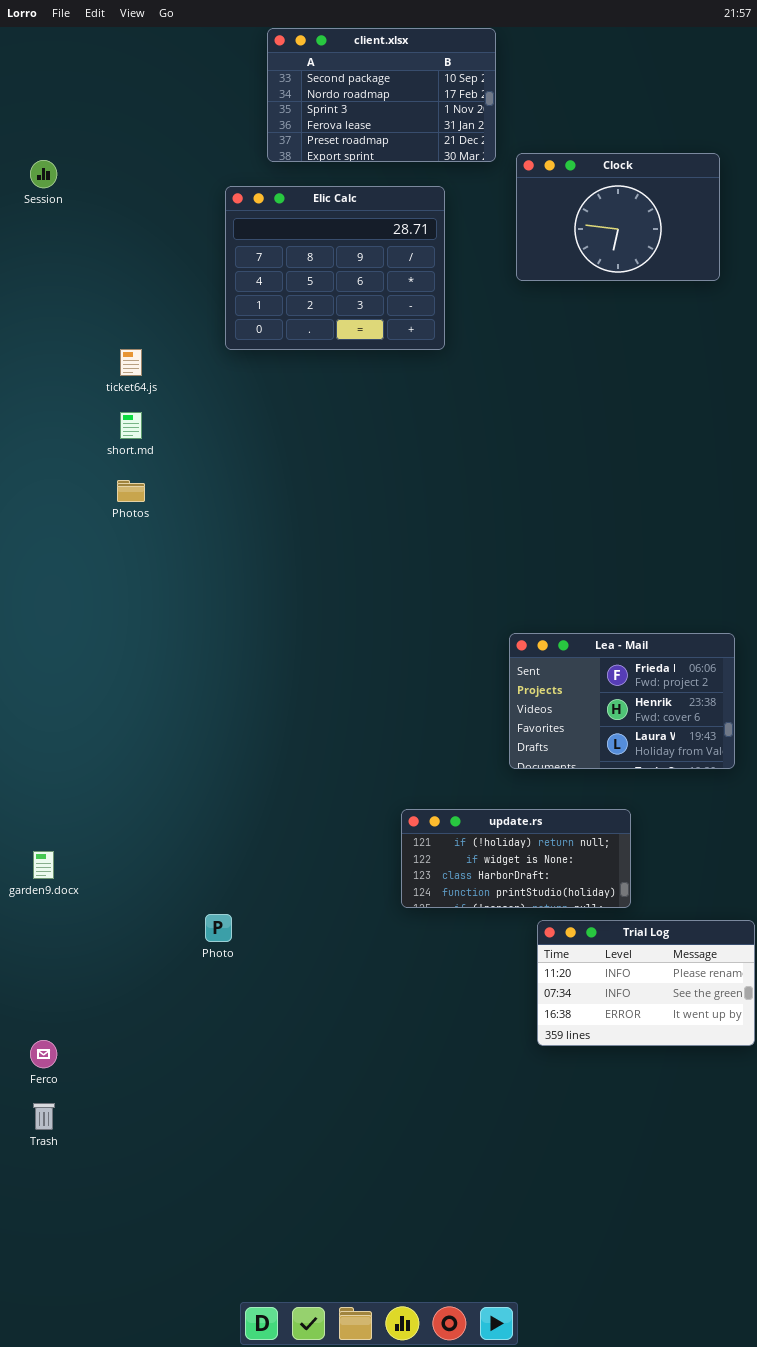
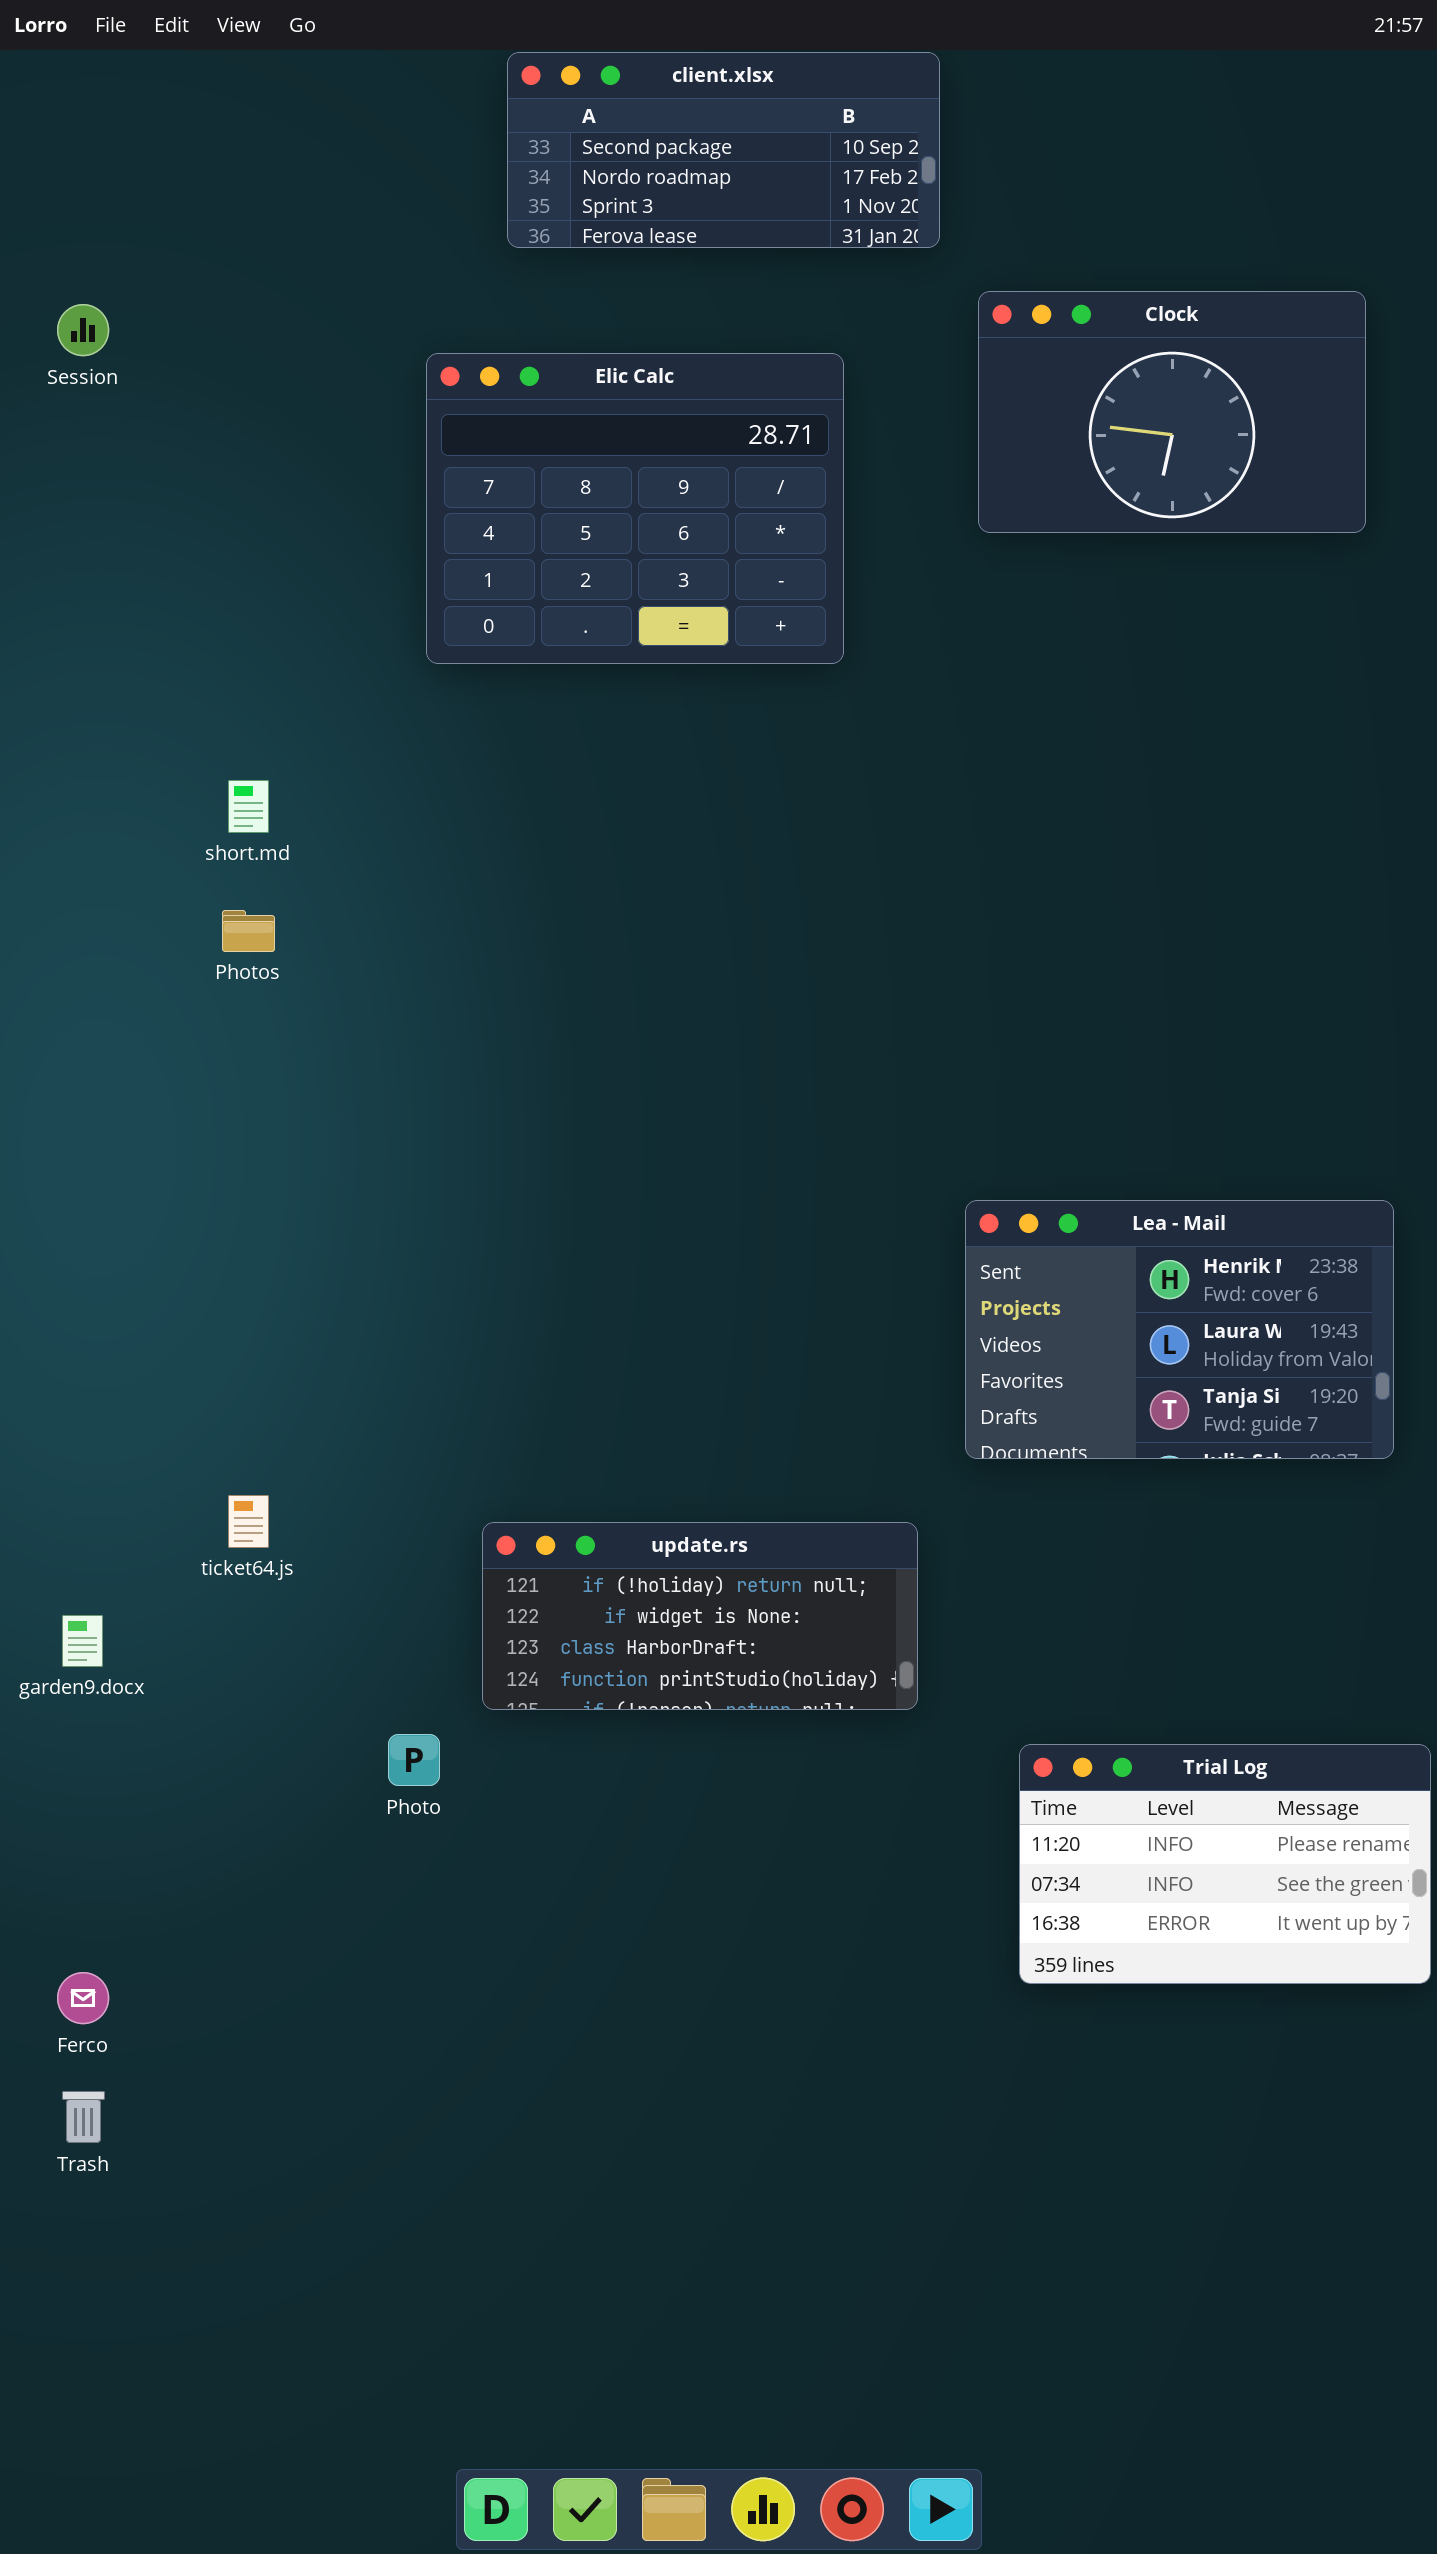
client.xlsx: [267,28,496,162] -> [507,52,940,248], resized
ticket64.js: [120,349,142,376] -> [228,1495,269,1548], moved
Lea - Mail: [509,633,735,769] -> [965,1200,1394,1459], scrolled down 1 row
update.rs: [401,809,631,908] -> [482,1522,918,1710], moved

